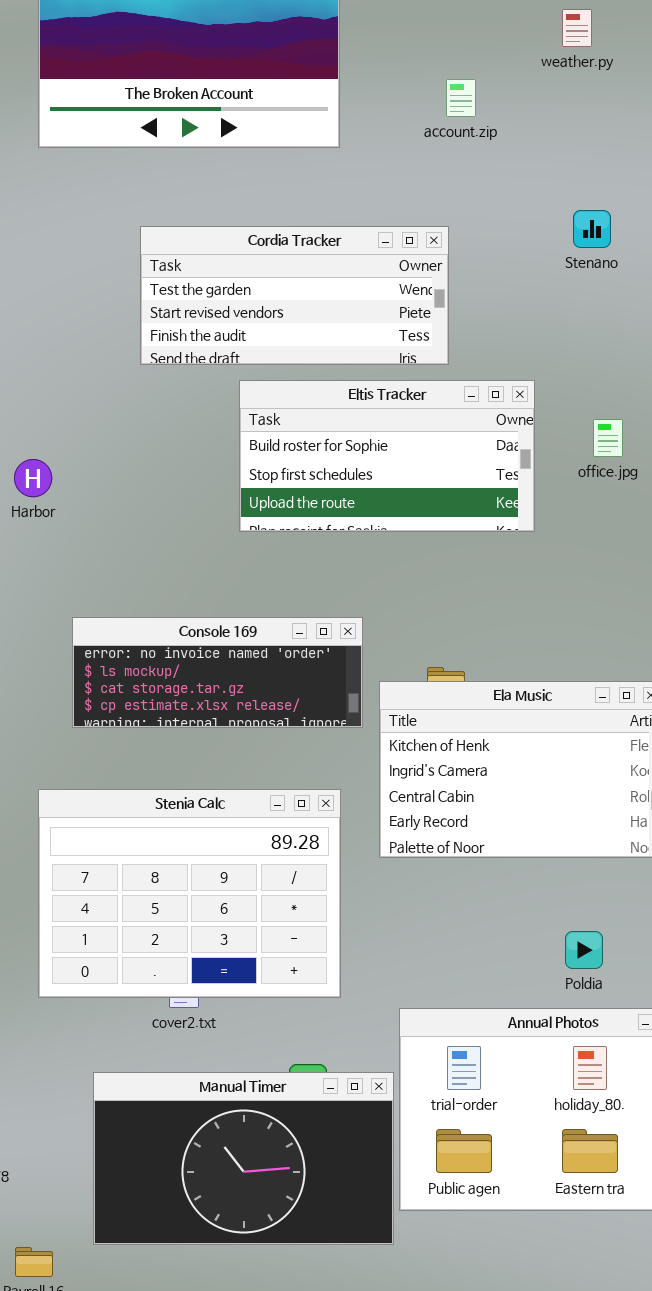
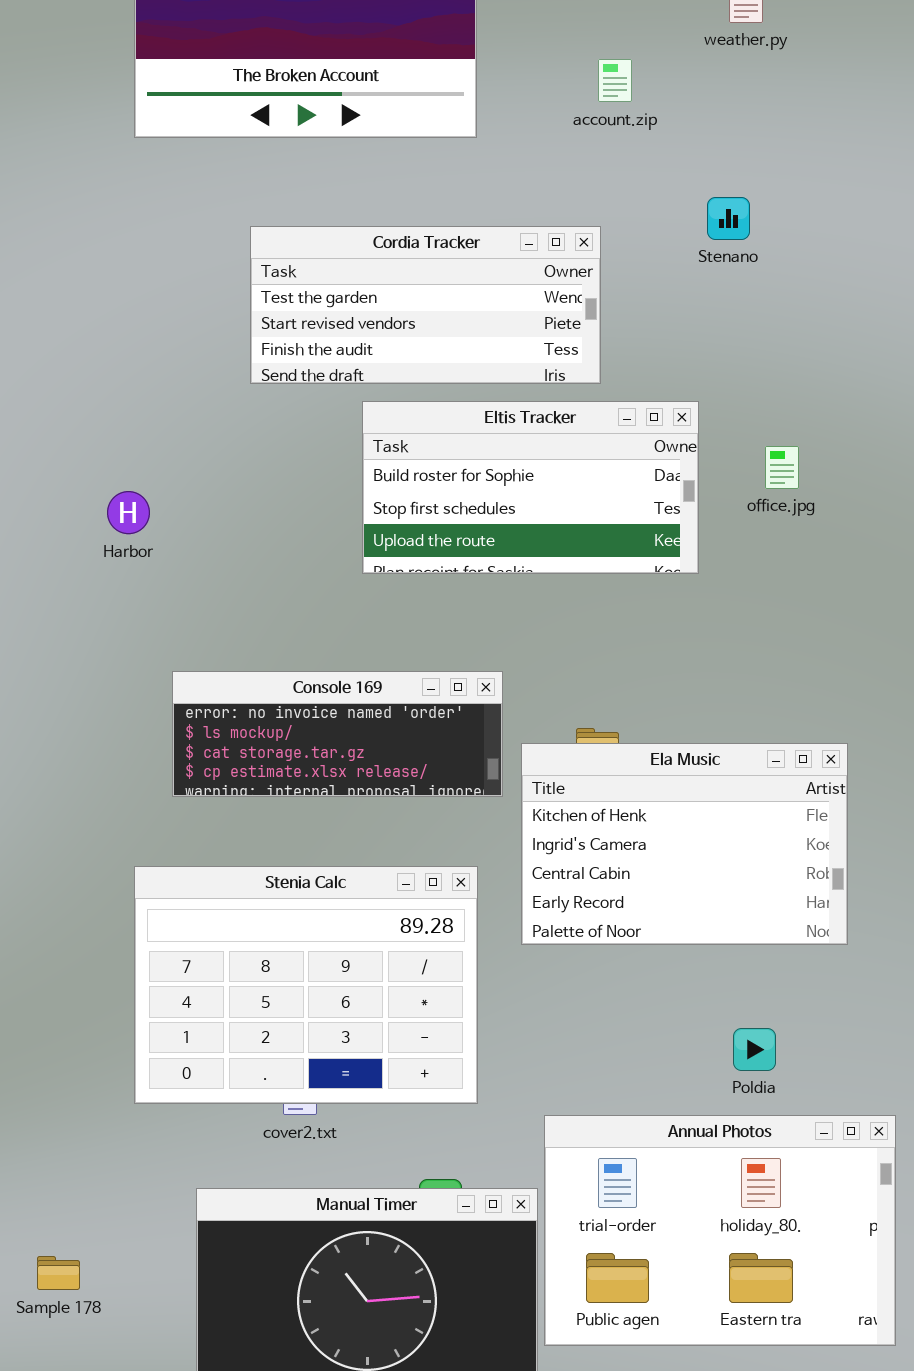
Stenano: [573,210,611,248] -> [707,197,750,240], moved

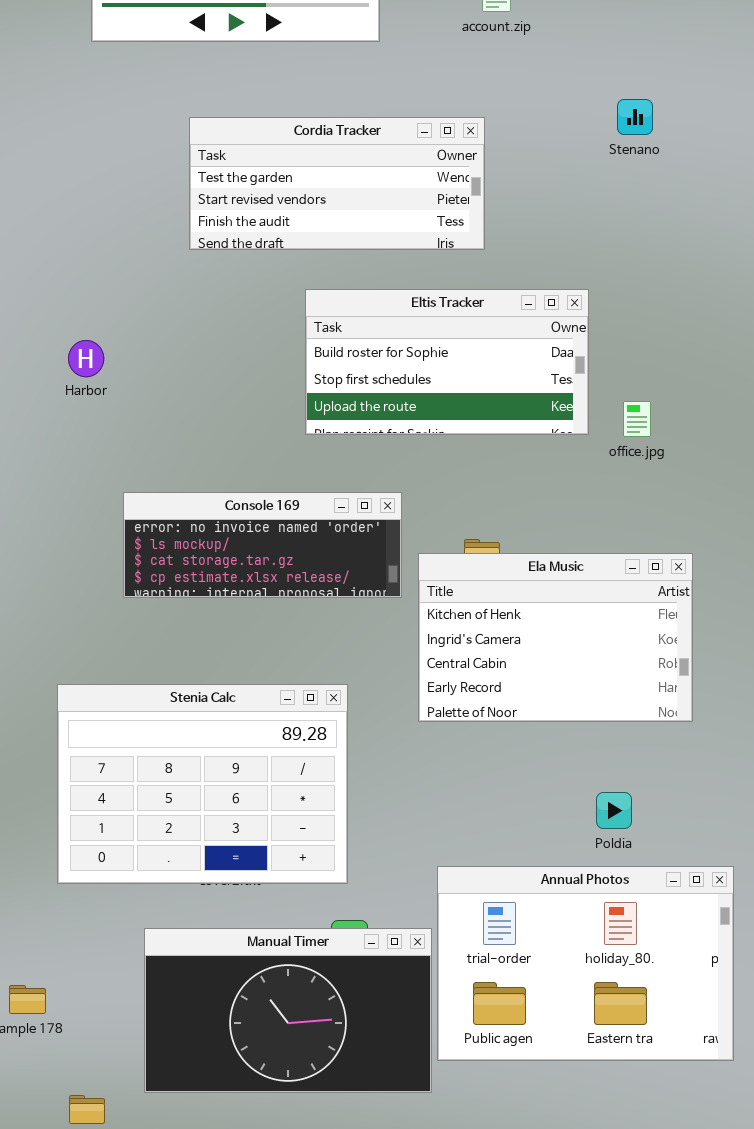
Stenano: [707,197,750,240] -> [617,99,653,135], moved
Eltis Tracker: [362,401,699,574] -> [305,289,589,435], moved
office.jpg: [765,446,799,489] -> [623,401,651,437], moved
Stenia Calc: [134,866,478,1104] -> [57,684,348,884], moved

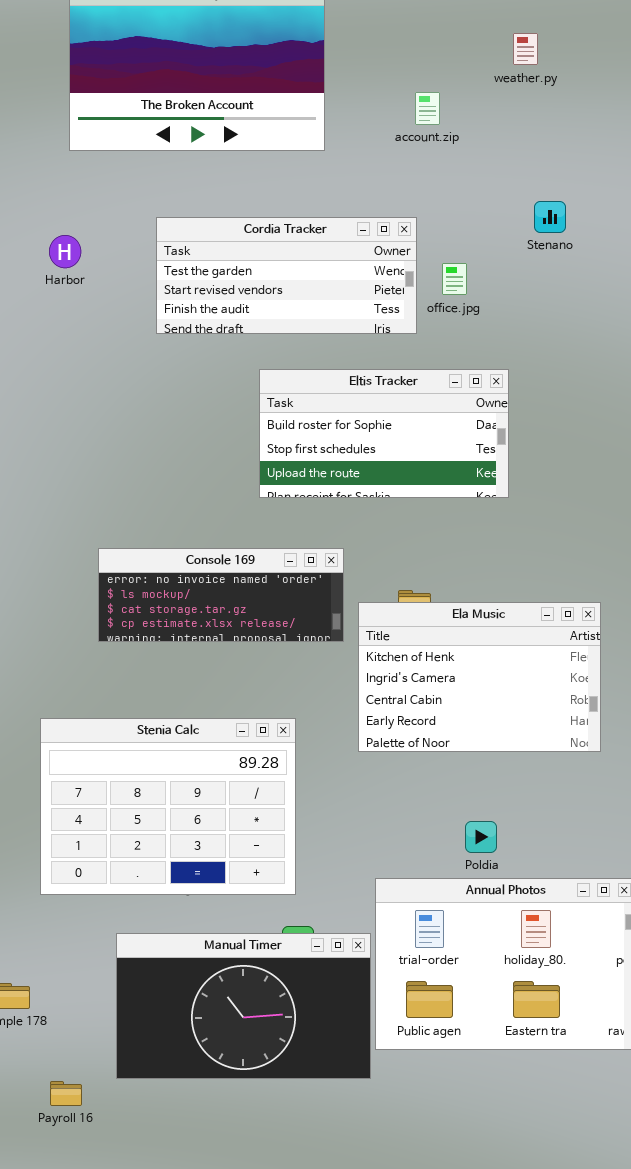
Harbor: [68,340,104,377] -> [49,235,81,268], moved
office.jpg: [623,401,651,437] -> [442,263,467,295], moved
Poldia: [596,792,632,829] -> [465,821,497,853], moved

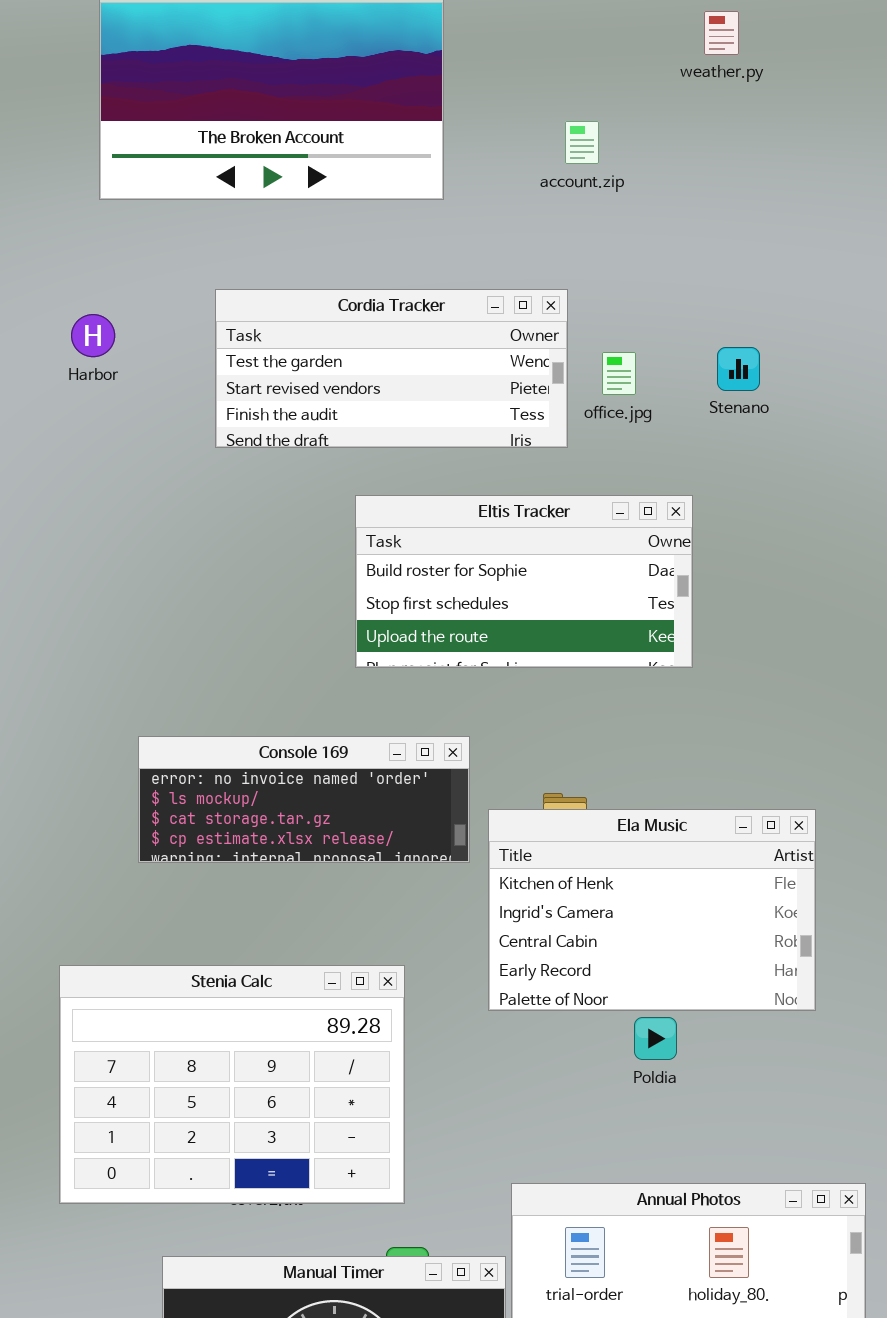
weather.py: [513,33,538,65] -> [704,11,739,55], moved
Stenano: [534,201,566,233] -> [717,347,760,391], moved
Poldia: [465,821,497,853] -> [634,1017,677,1060], moved

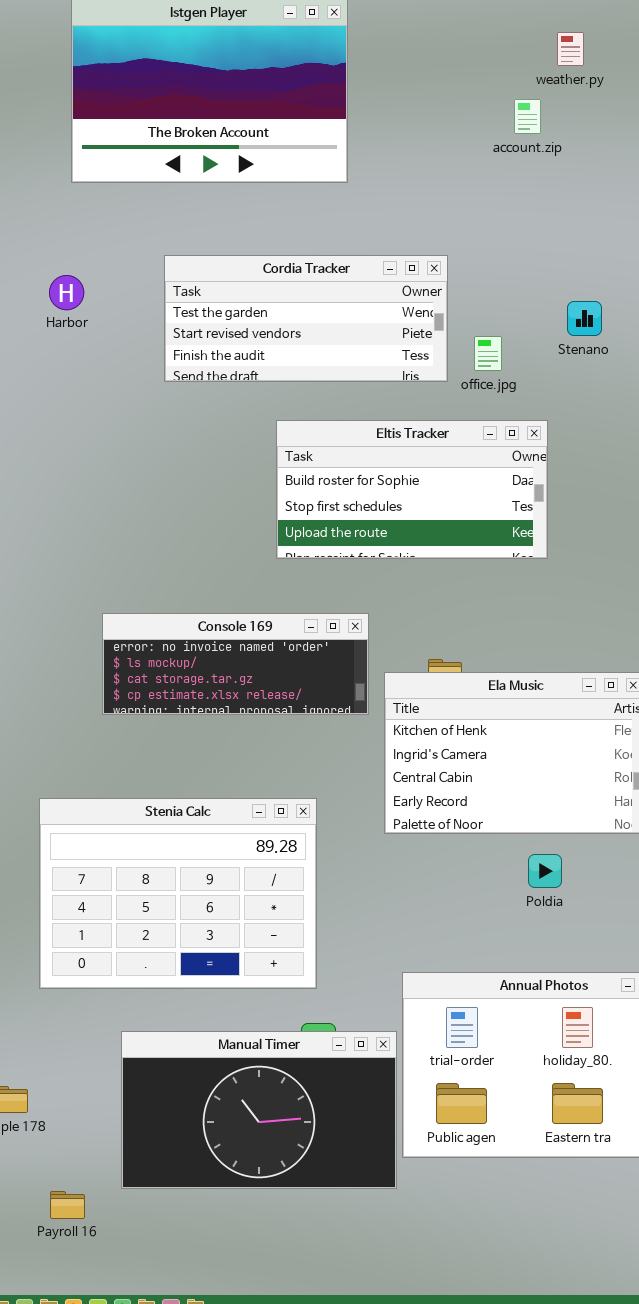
account.zip: [565,121,599,164] -> [514,99,541,134], moved
office.jpg: [602,352,636,395] -> [474,336,502,371], moved
Poldia: [634,1017,677,1060] -> [528,854,562,888], moved

